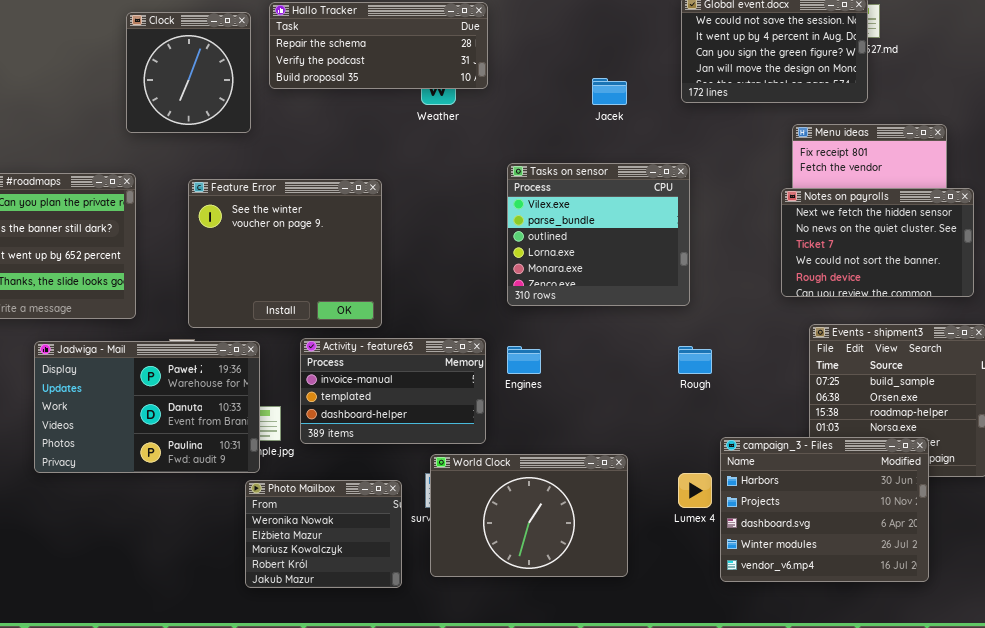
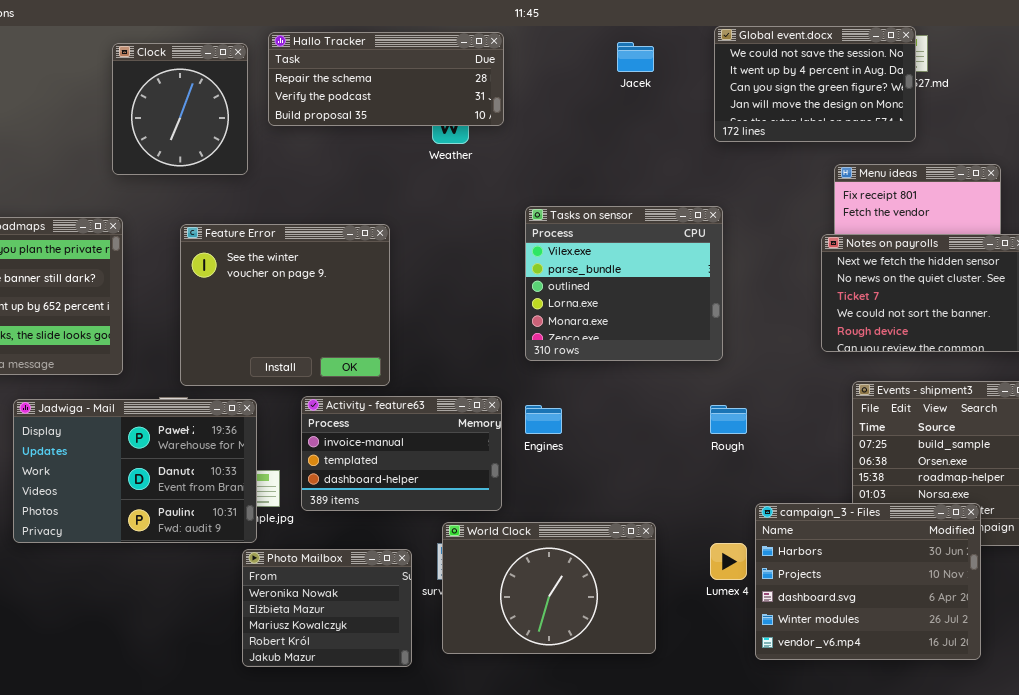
Jacek: [592,78,627,105] -> [617,42,654,72], moved

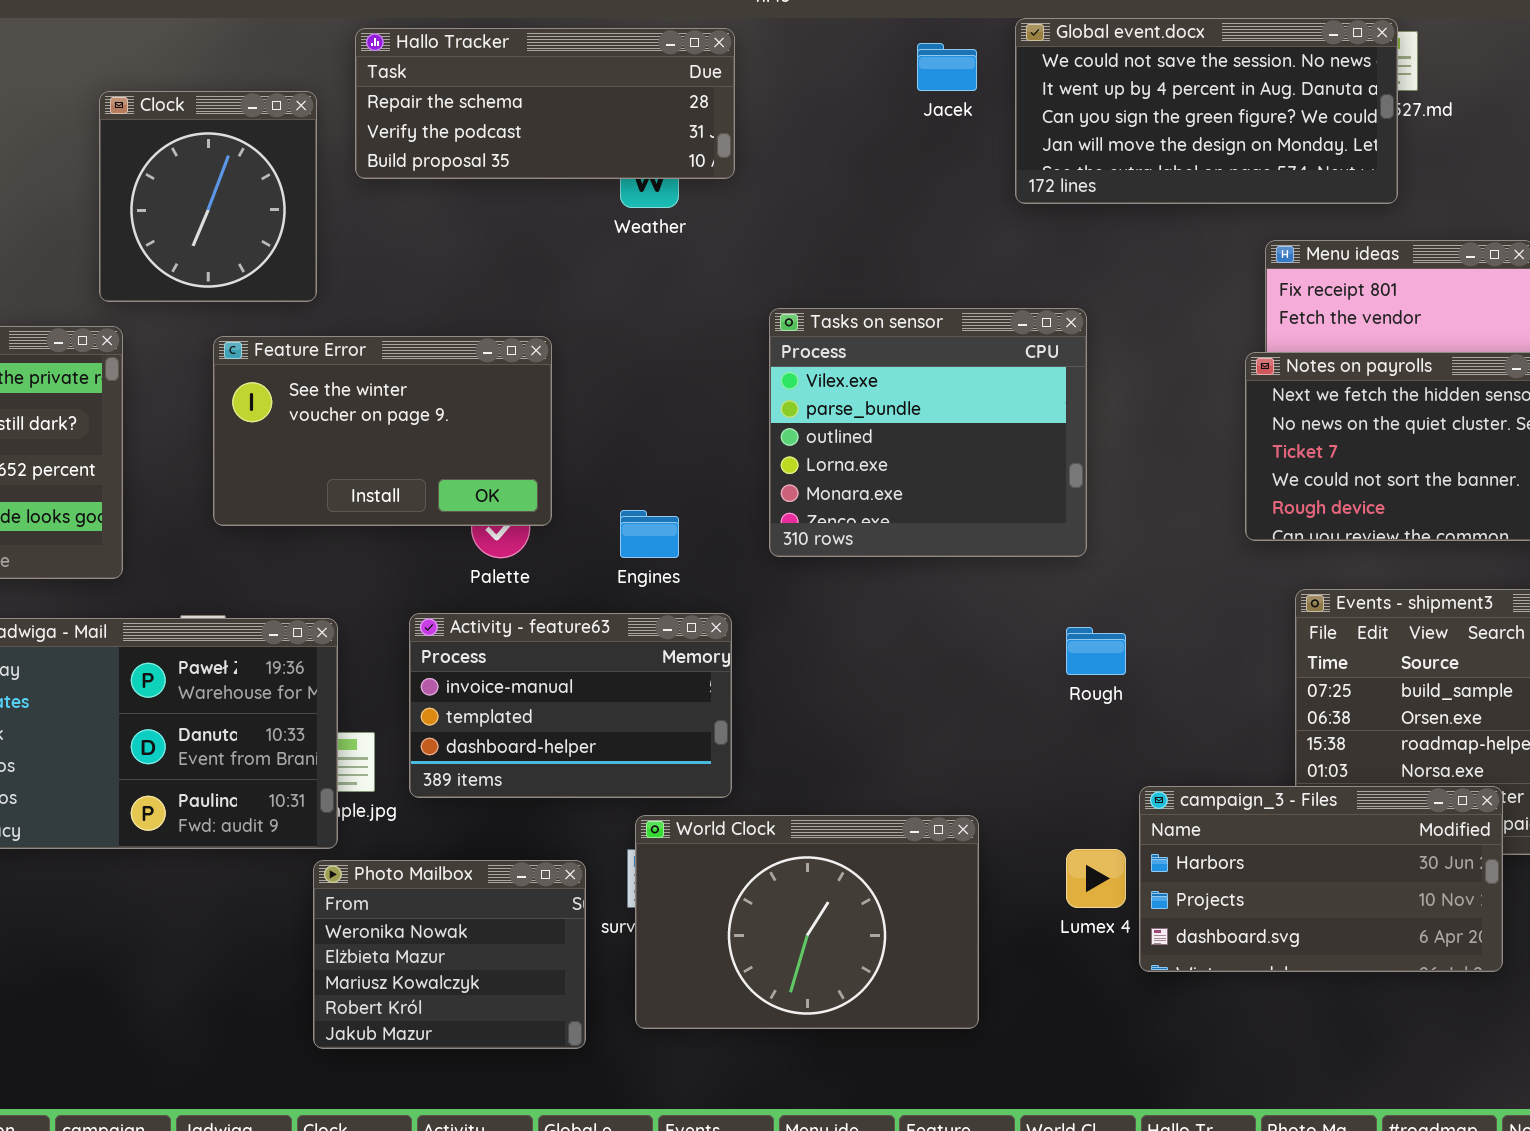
Global event.docx: [714,26,916,142] -> [1015,18,1398,204], resized
Clock: [112,43,248,175] -> [99,91,317,302], moved
Feature Error: [180,224,390,386] -> [213,336,552,526], resized
Engines: [525,405,562,434] -> [620,510,679,558], moved
campaign_3 - Files: [755,503,981,660] -> [1139,786,1503,972], resized

